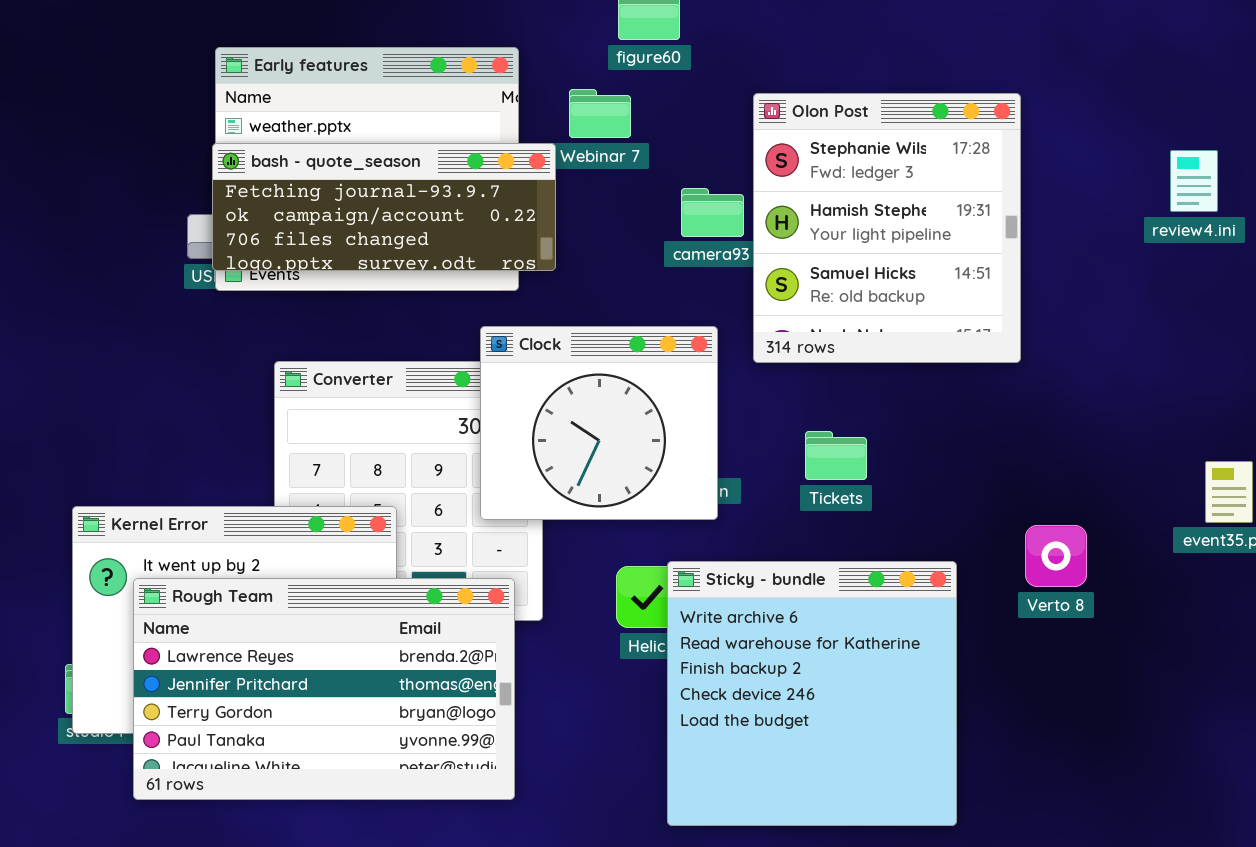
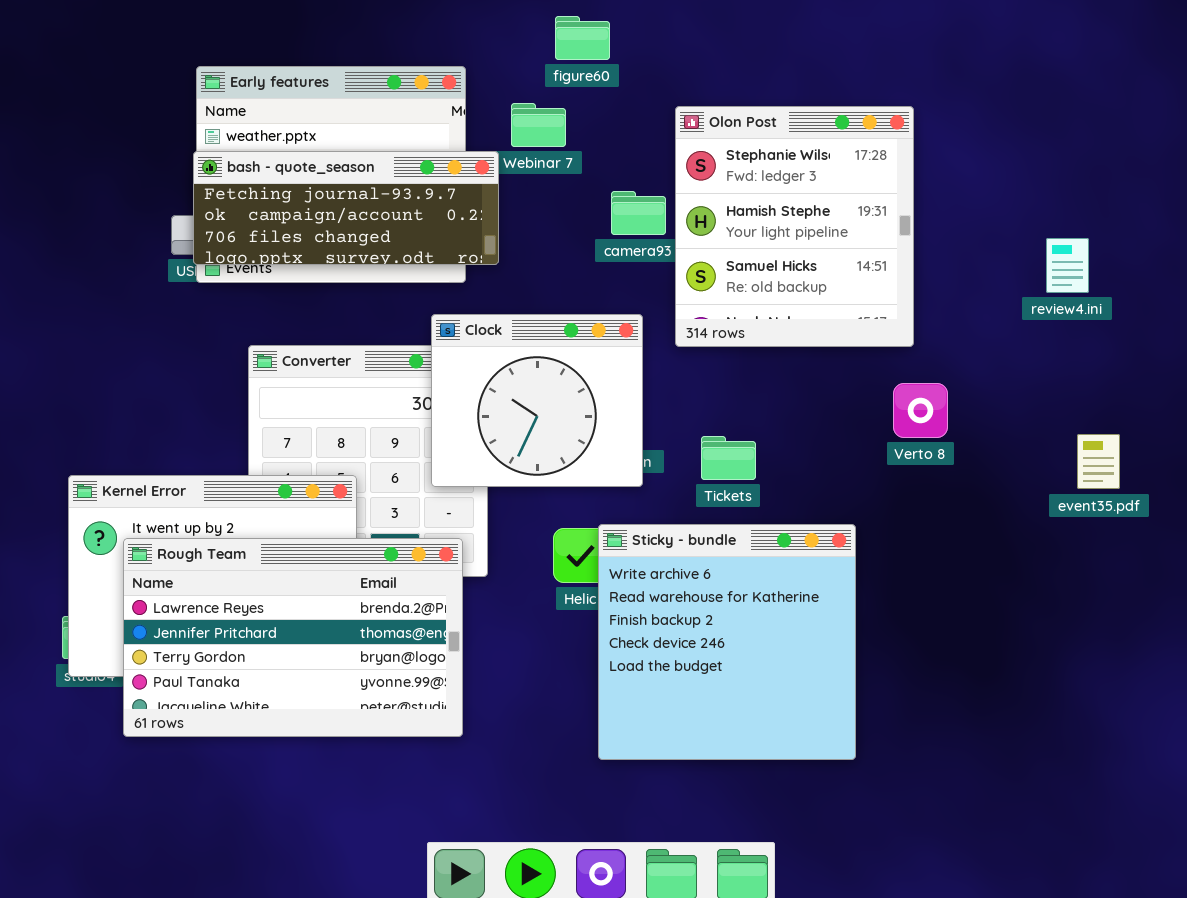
review4.ini: [1170,150,1218,212] -> [1046,238,1089,293], moved
Tickets: [805,431,867,480] -> [701,436,756,480], moved
Verto 8: [1025,525,1087,587] -> [893,383,948,438], moved

